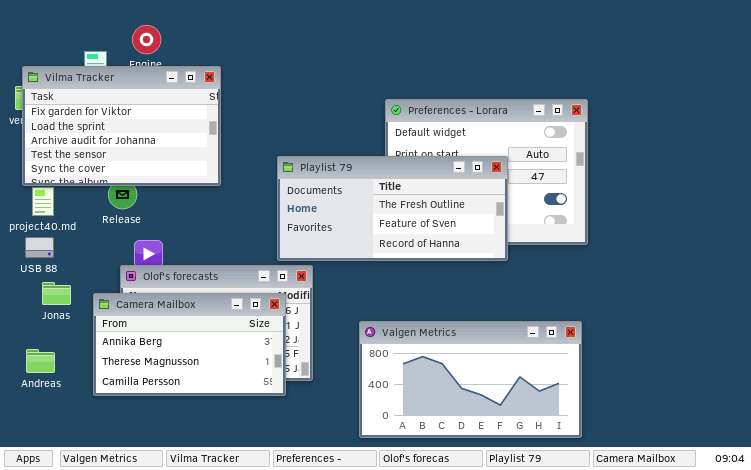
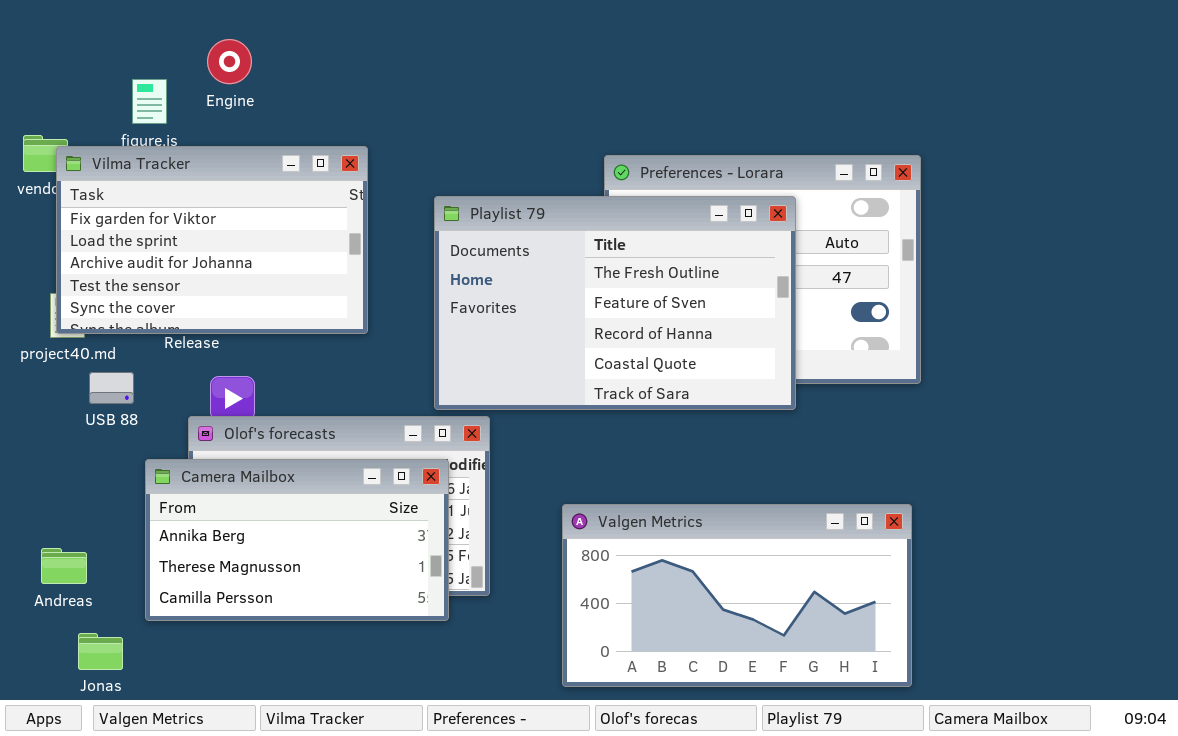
Vilma Tracker: [22,66,221,186] -> [56,146,368,334], moved
Playlist 79: [277,156,508,261] -> [434,196,796,410], resized
USB 88: [25,237,54,258] -> [89,372,134,404], moved
Jonas: [42,282,71,305] -> [78,633,123,670], moved

